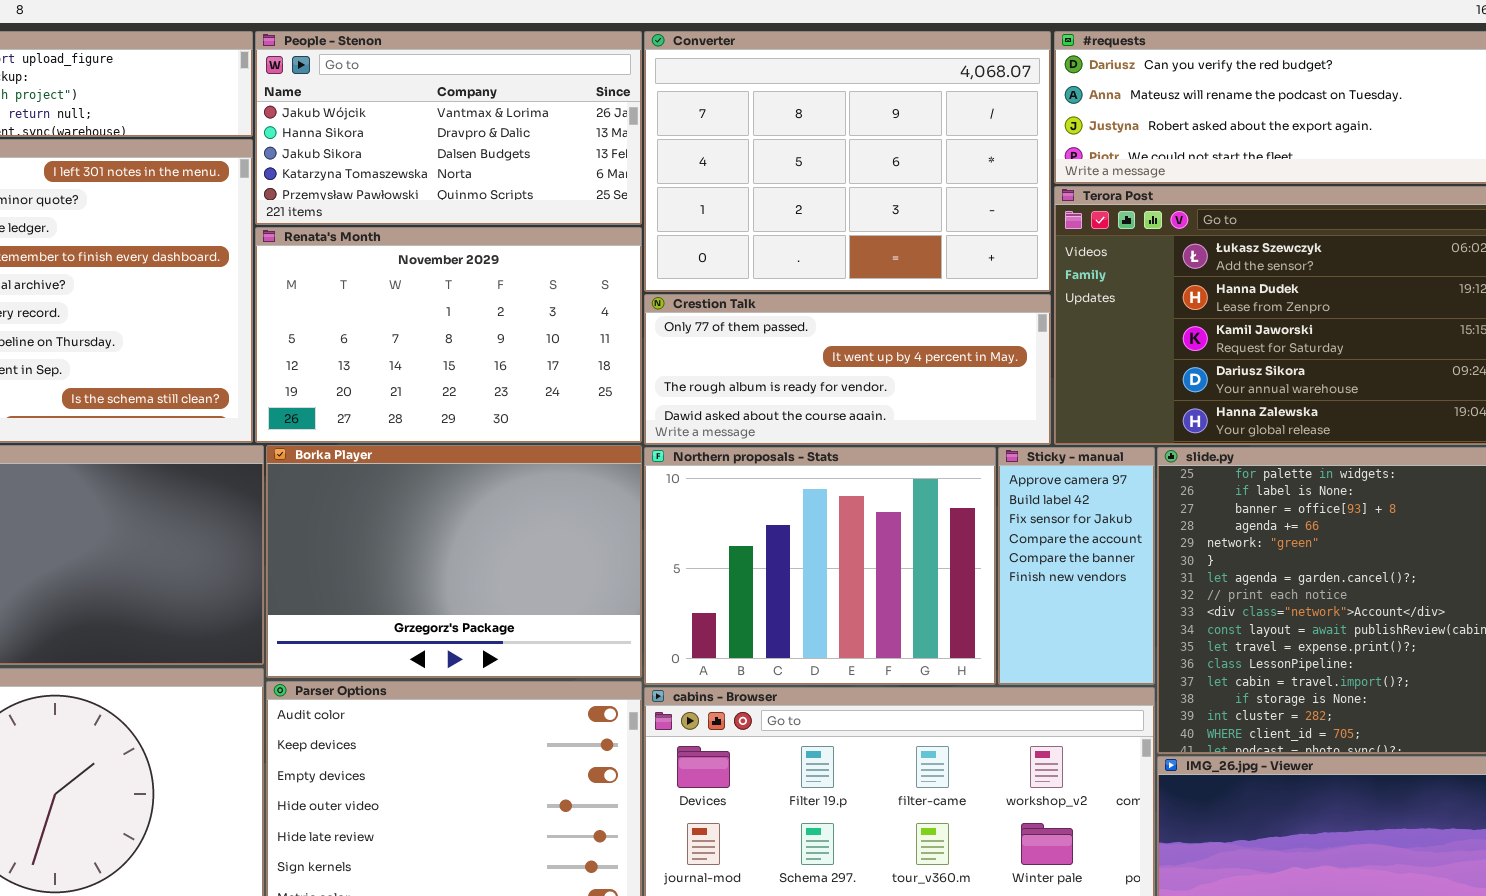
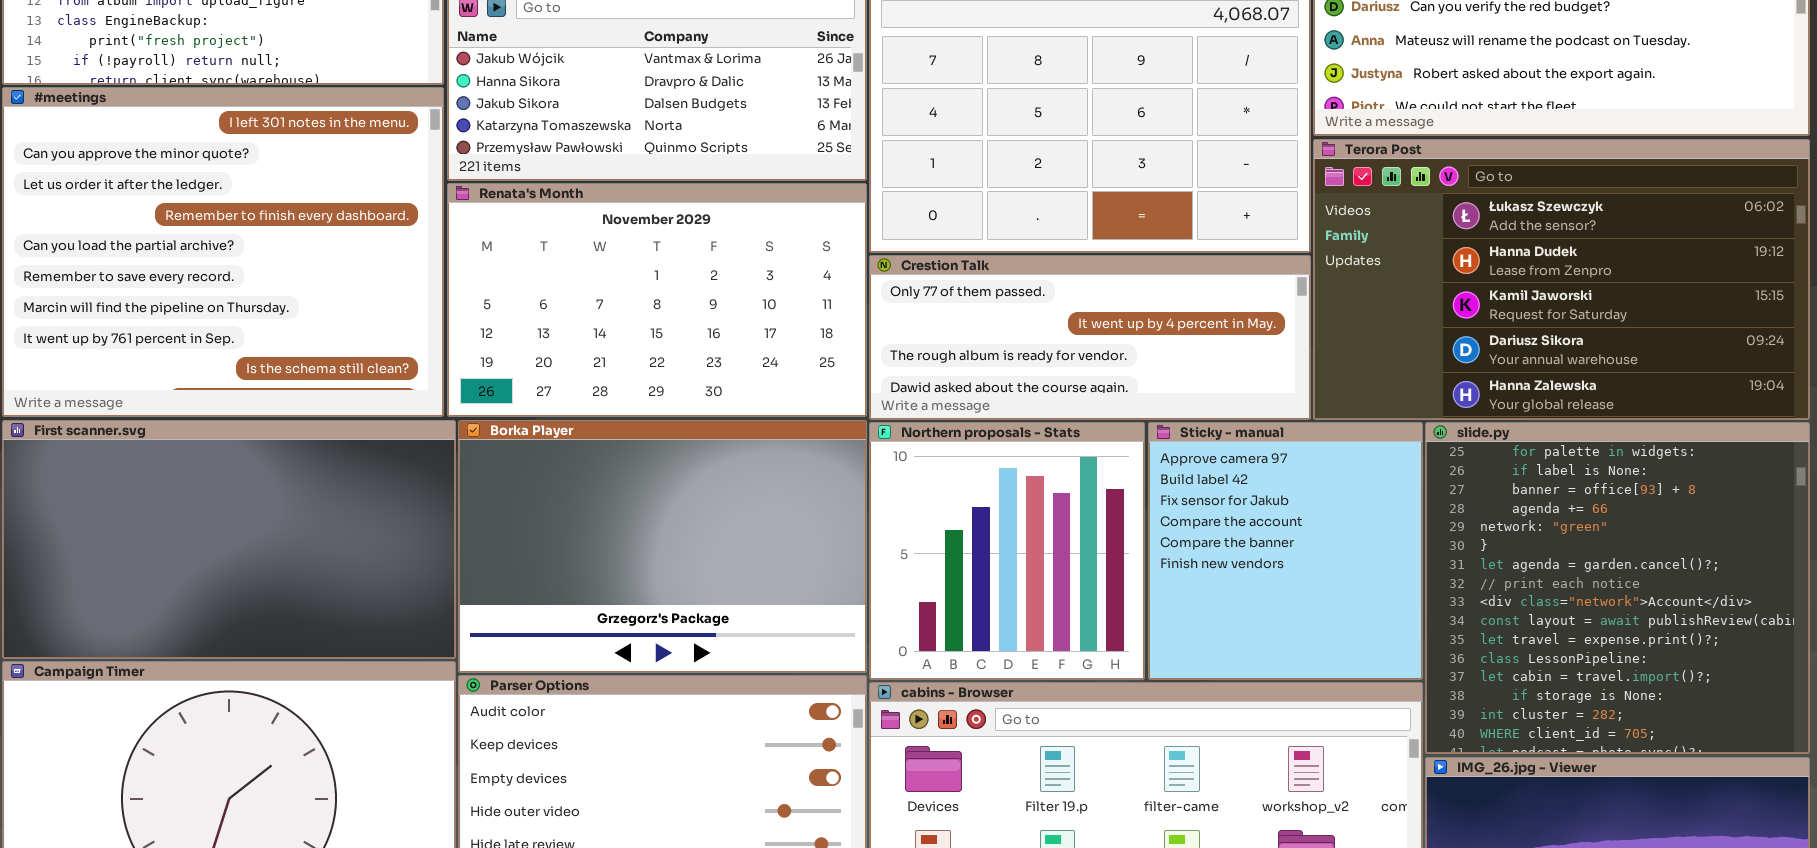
Northern proposals - Stats: [644,447,996,685] -> [869,422,1145,680], resized
Sticky - manual: [998,447,1155,685] -> [1148,422,1423,680], resized

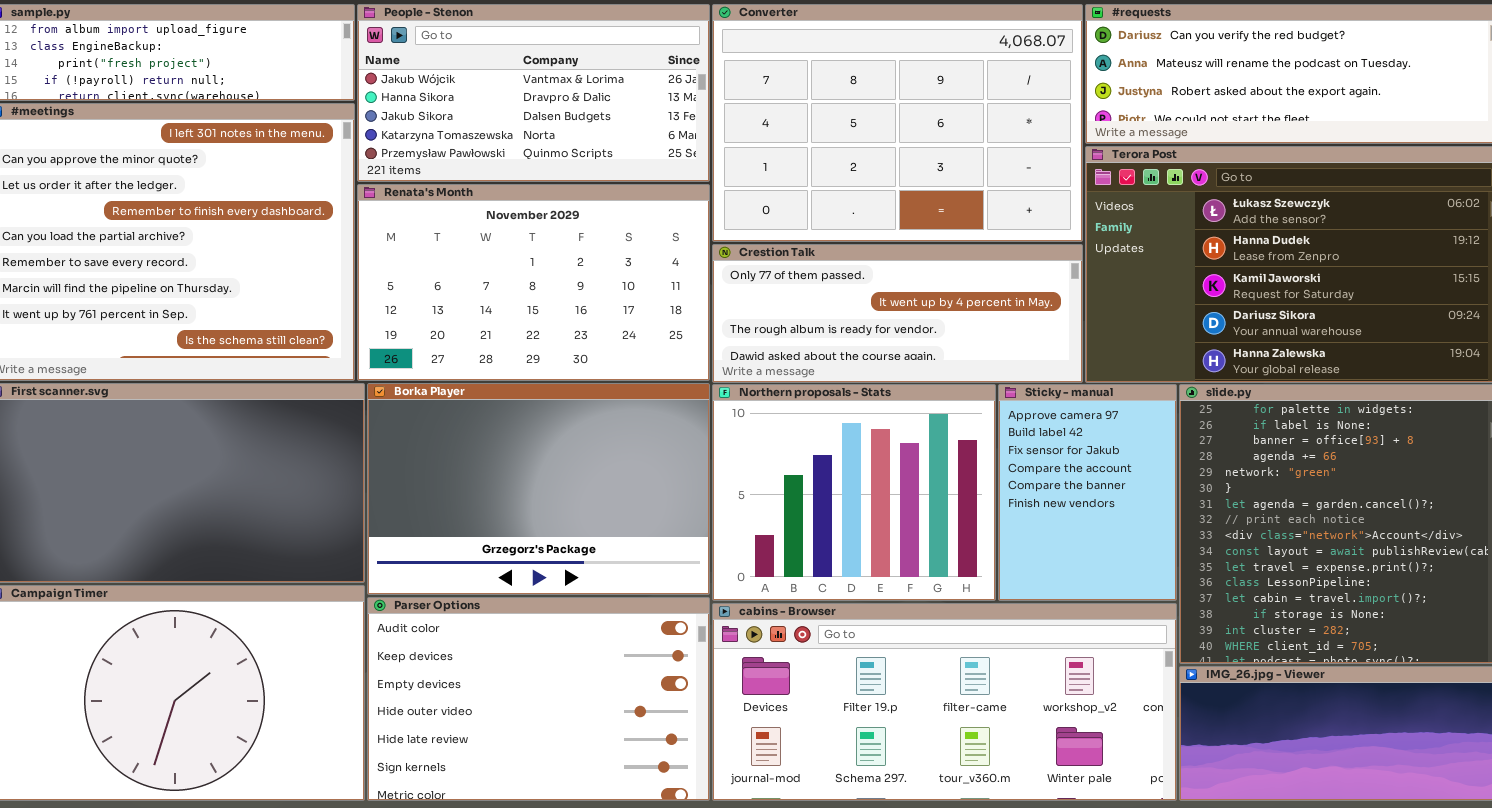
Northern proposals - Stats: [869,422,1145,680] -> [712,384,996,601], resized
Sticky - manual: [1148,422,1423,680] -> [998,384,1177,601], resized

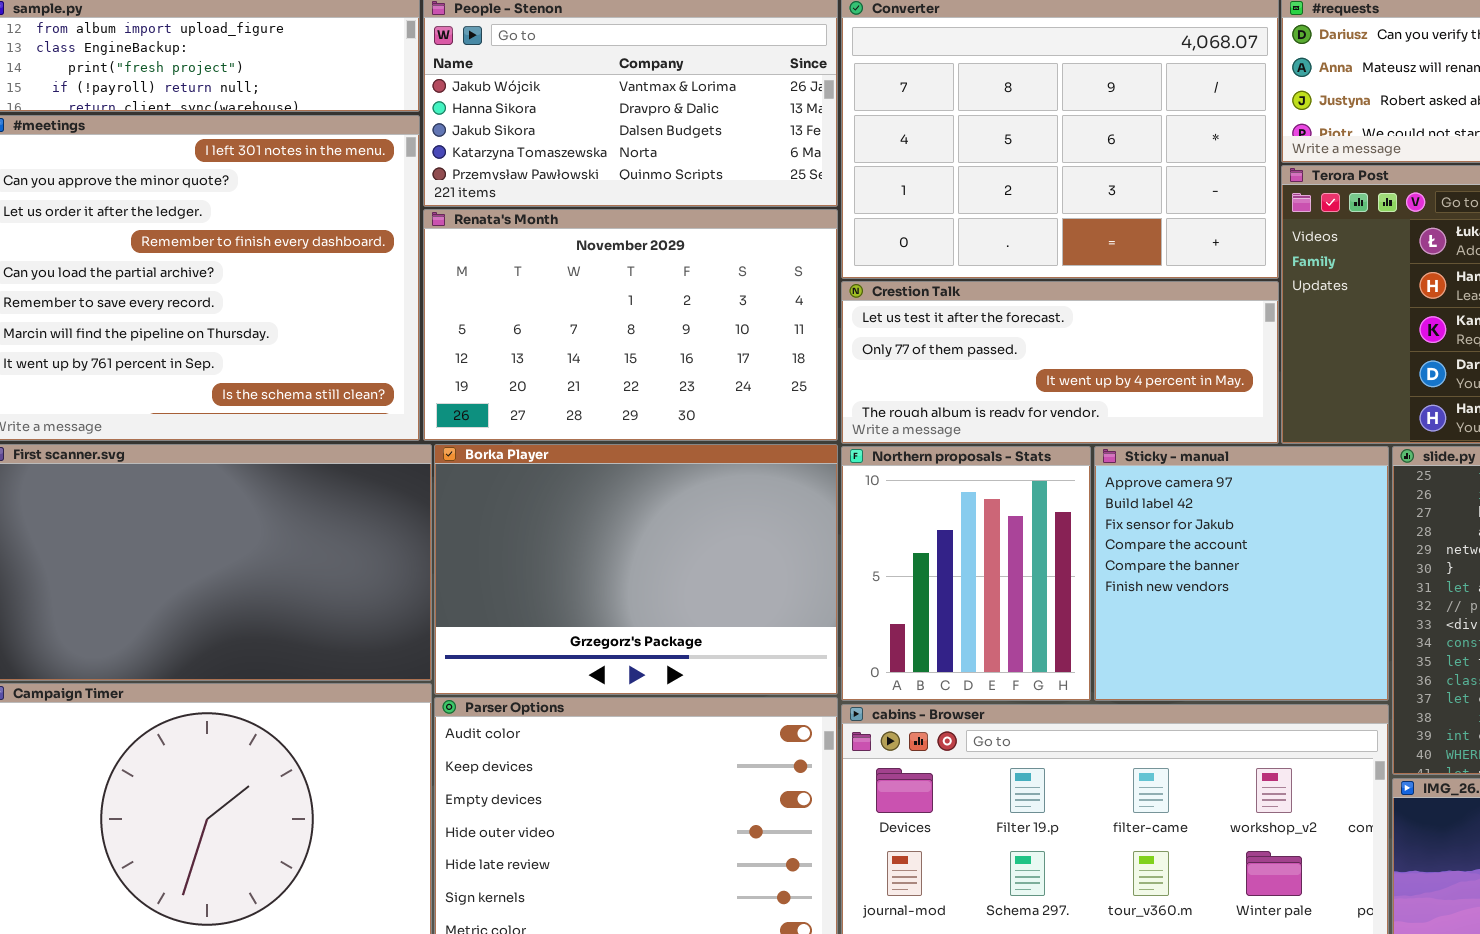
Crestion Talk: [712,244,1083,383] -> [841,281,1279,444], scrolled up 1 row
Northern proposals - Stats: [712,384,996,601] -> [841,446,1091,701], resized
Sticky - manual: [998,384,1177,601] -> [1094,446,1389,701], resized

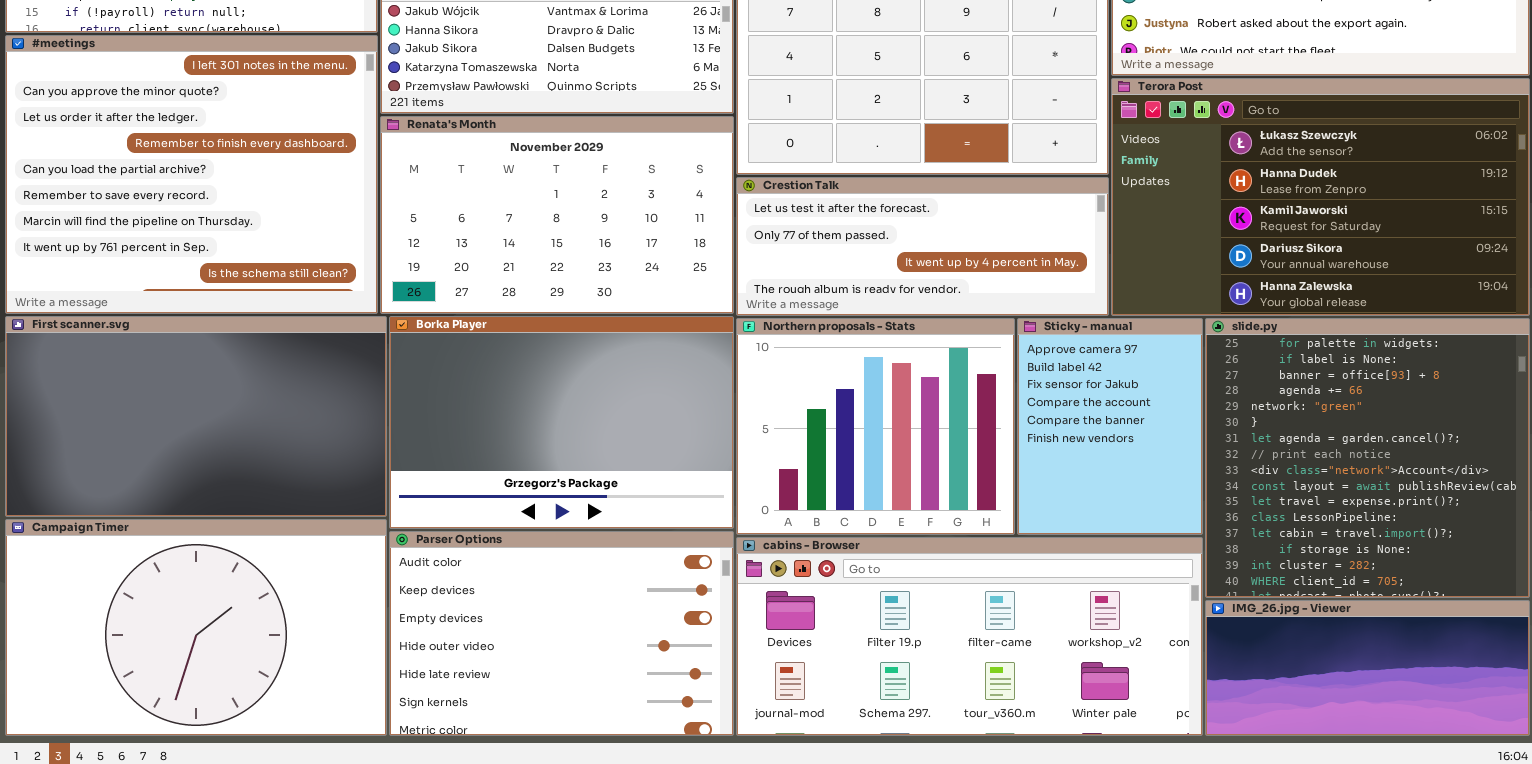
Northern proposals - Stats: [841,446,1091,701] -> [736,318,1015,535], resized
Sticky - manual: [1094,446,1389,701] -> [1017,318,1203,535], resized

